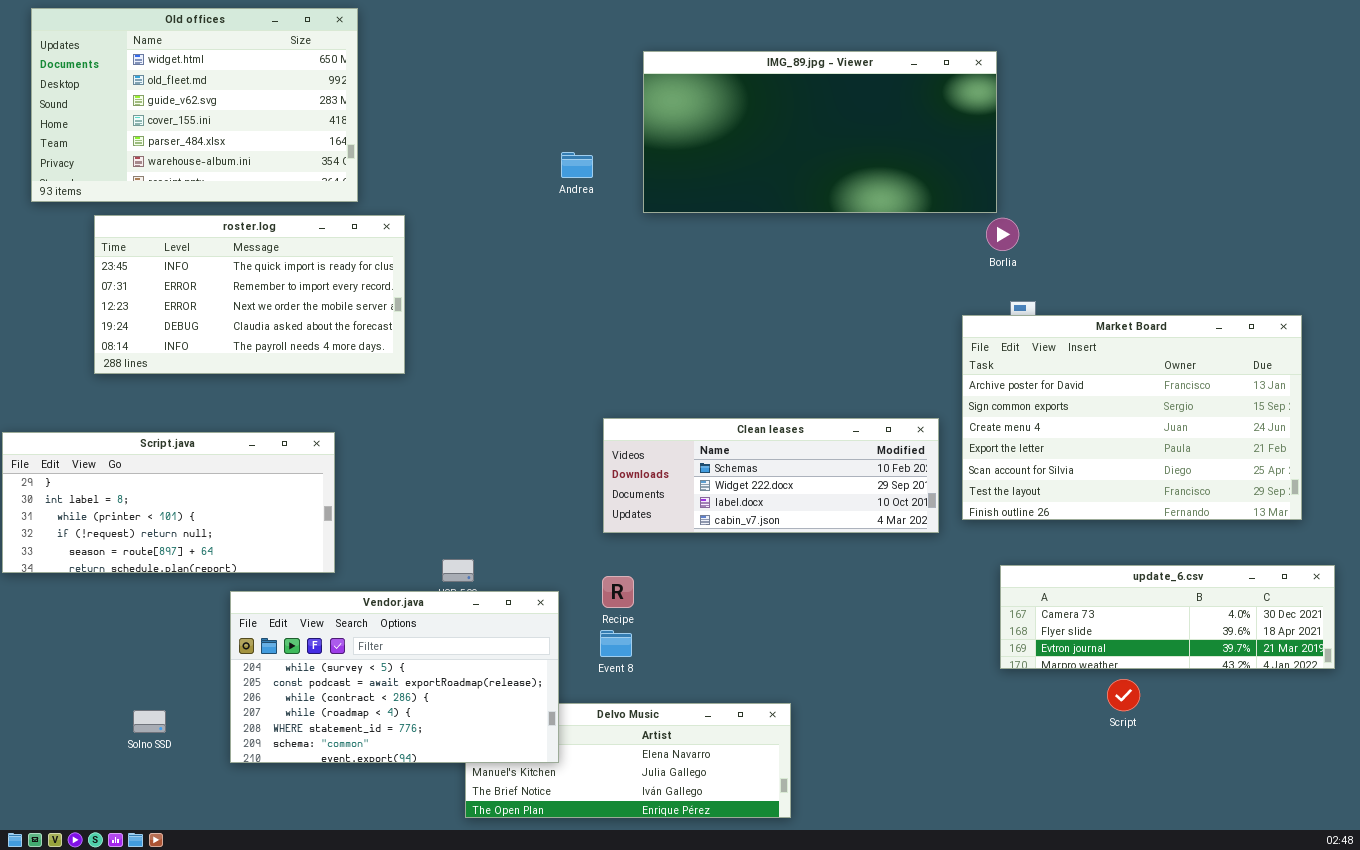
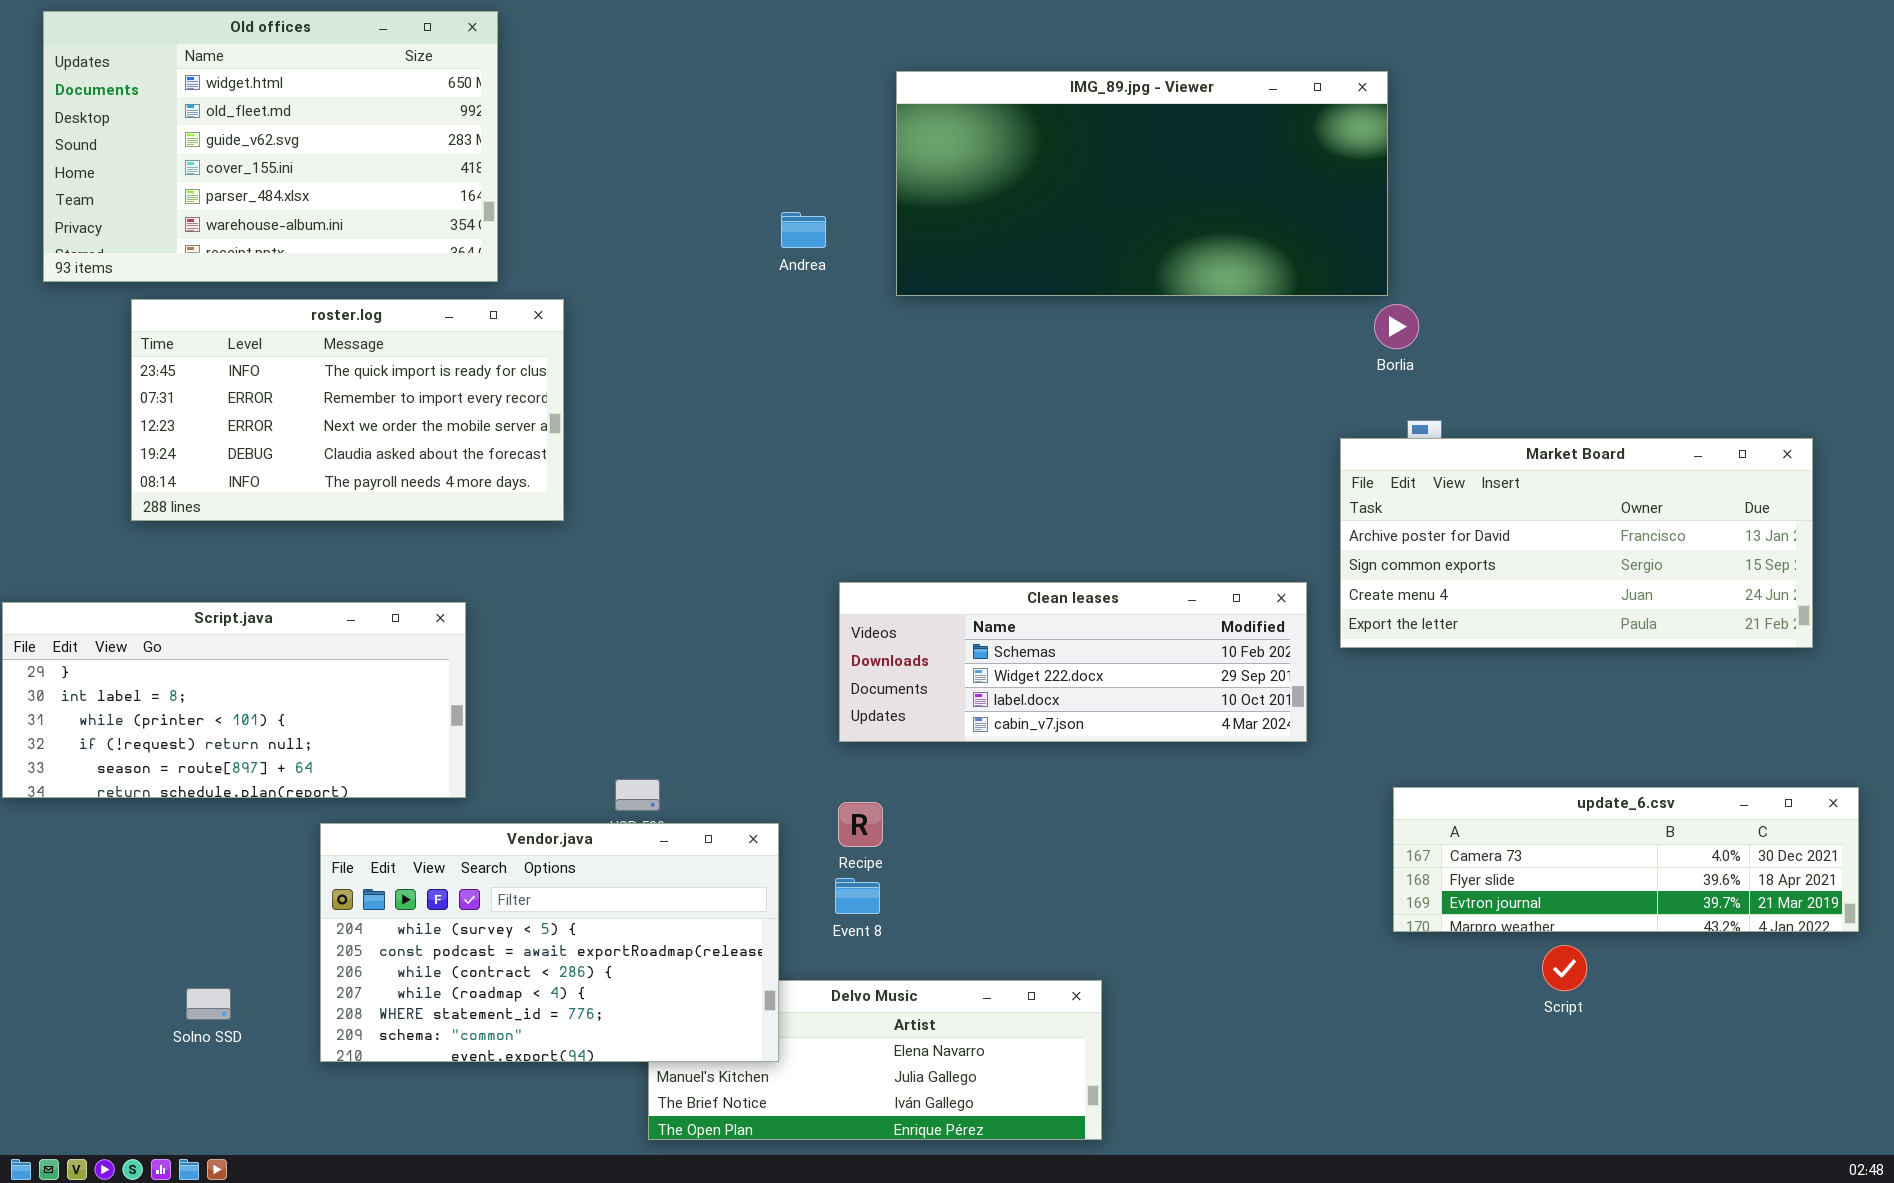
Market Board: [962,315,1302,520] -> [1340,438,1813,648], resized

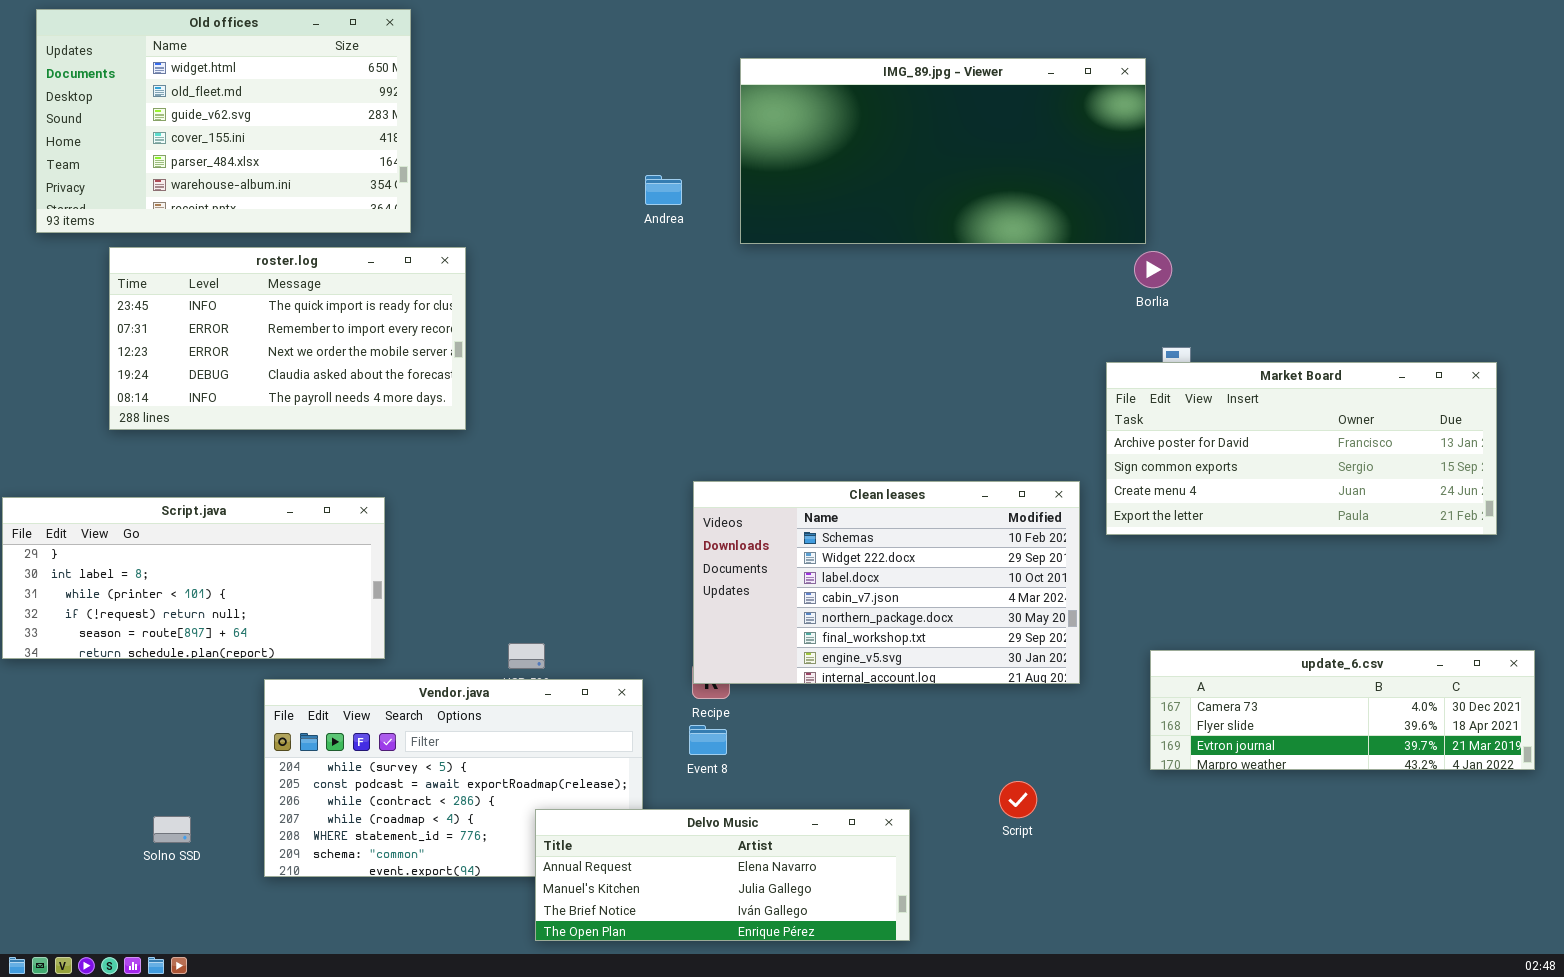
Clean leases: [839,582,1307,742] -> [693,481,1080,684], resized
Script: [1542,945,1587,991] -> [999,781,1037,818], moved
Delvo Music: [648,980,1102,1140] -> [535,809,910,941], raised

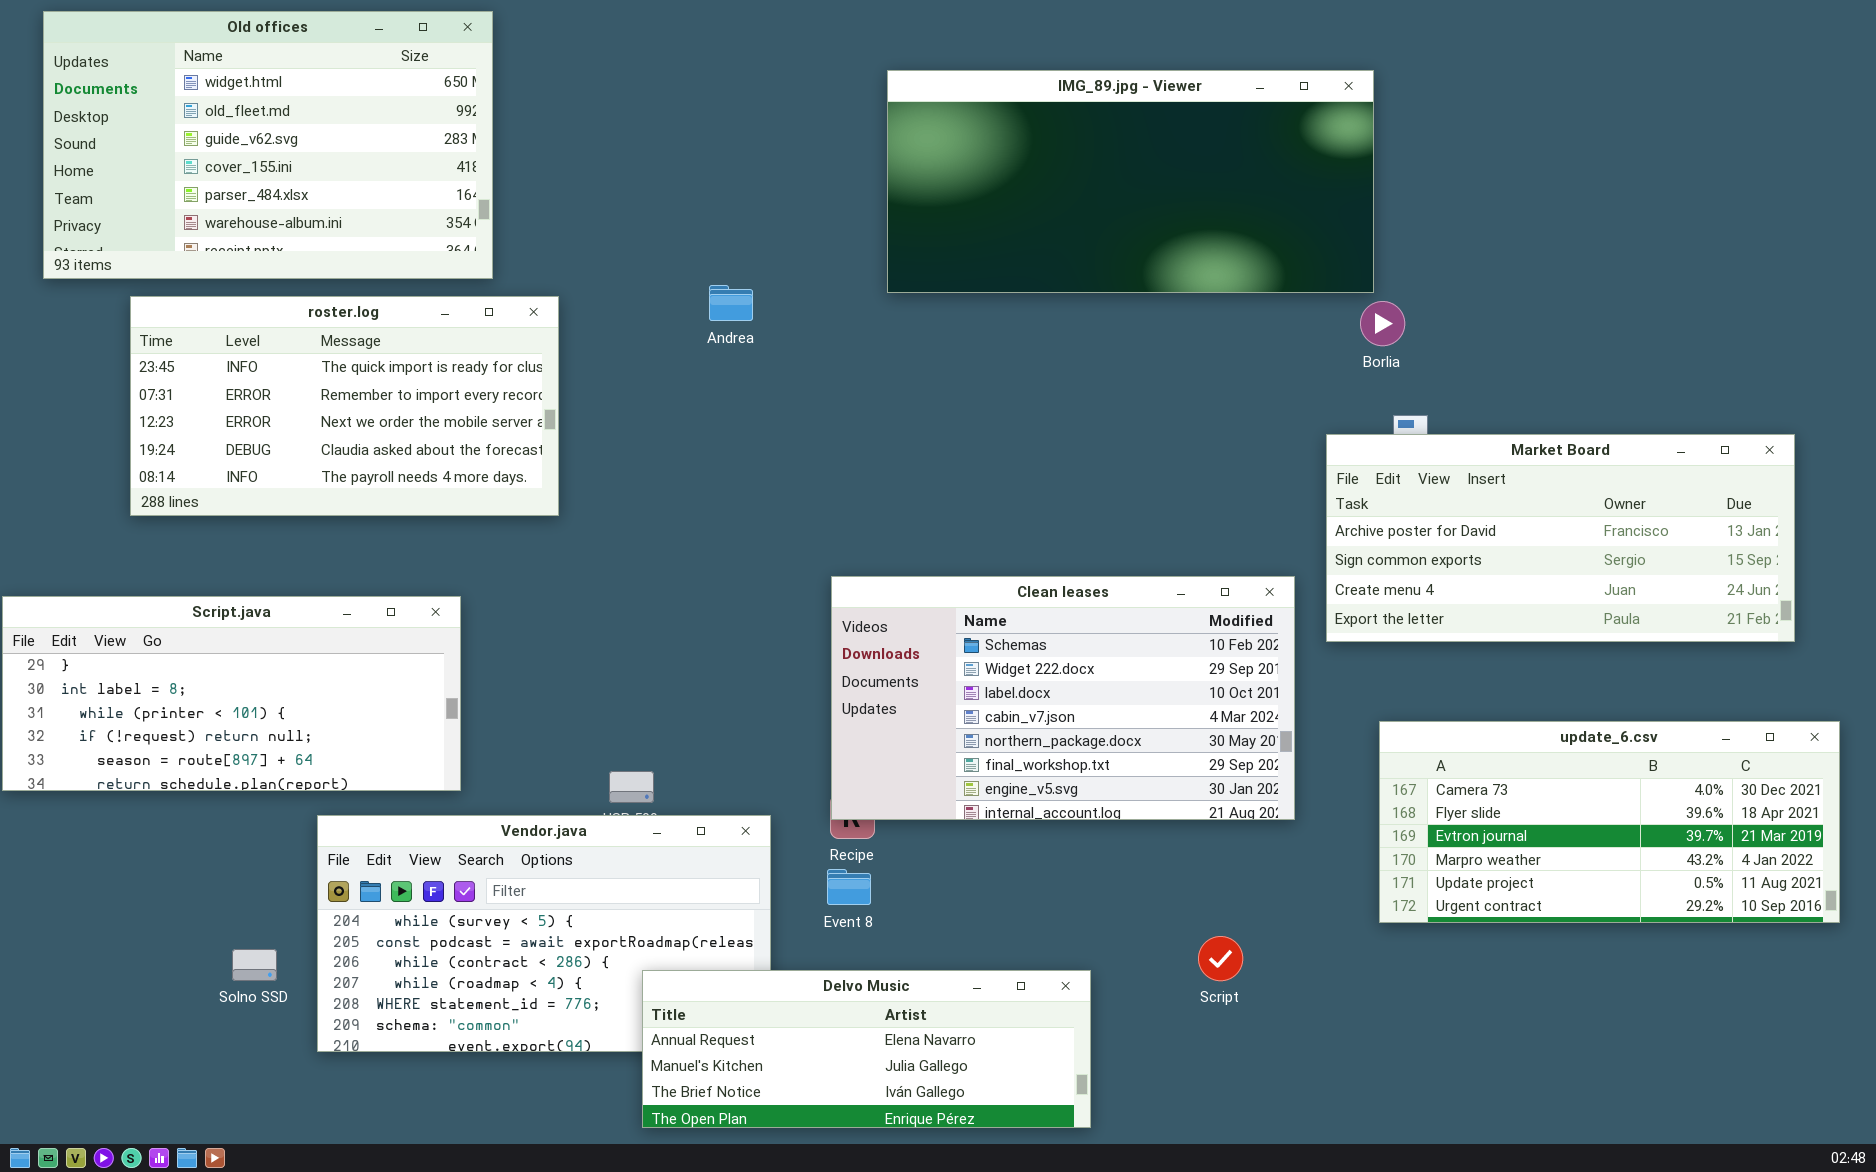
Andrea: [645,175,682,205] -> [709,285,753,321], moved
update_6.csv: [1150,650,1535,770] -> [1379,721,1840,923], resized
Solno SSD: [153,816,191,843] -> [232,949,277,981], moved

